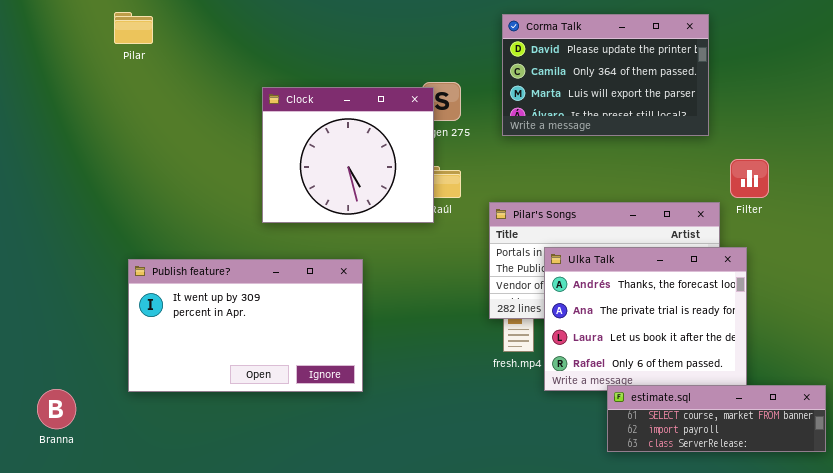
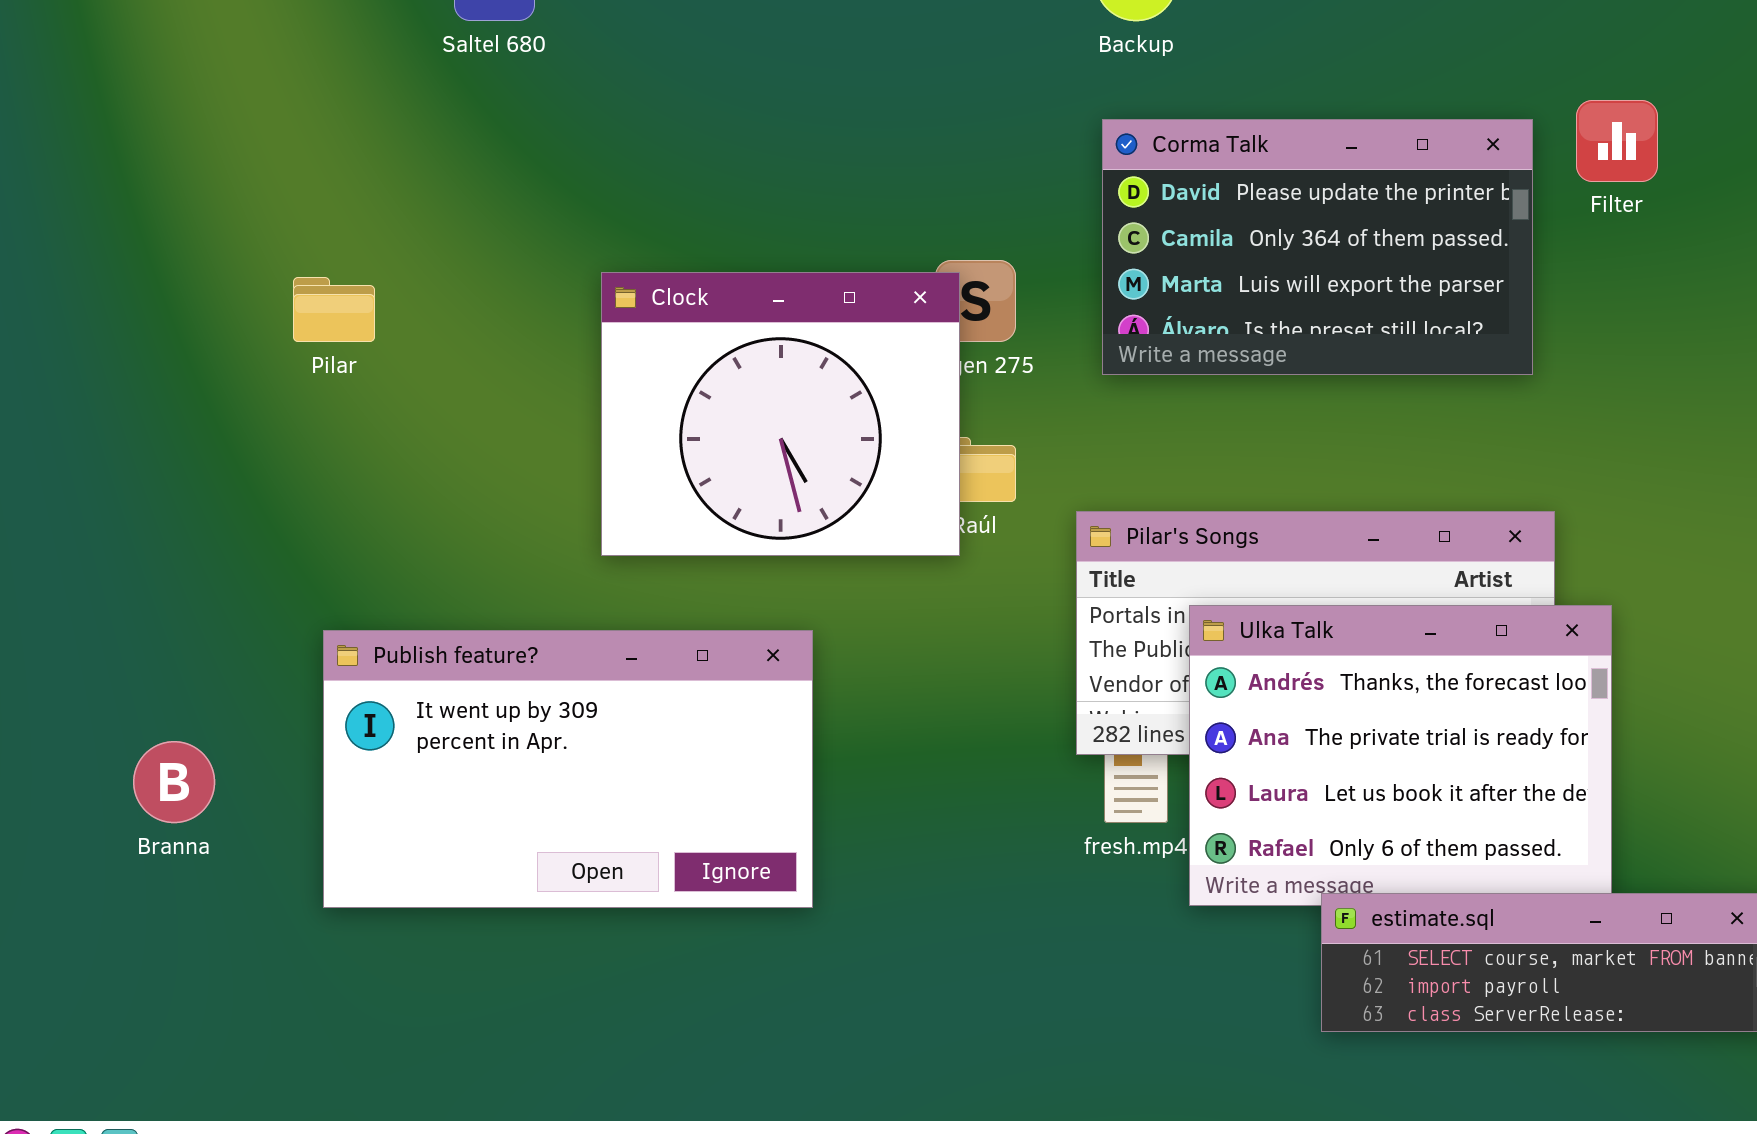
Pilar: [114,12,153,44] -> [293,277,375,342], moved
Filter: [730,159,769,198] -> [1576,100,1658,182], moved
Branna: [37,389,76,429] -> [133,741,215,823], moved

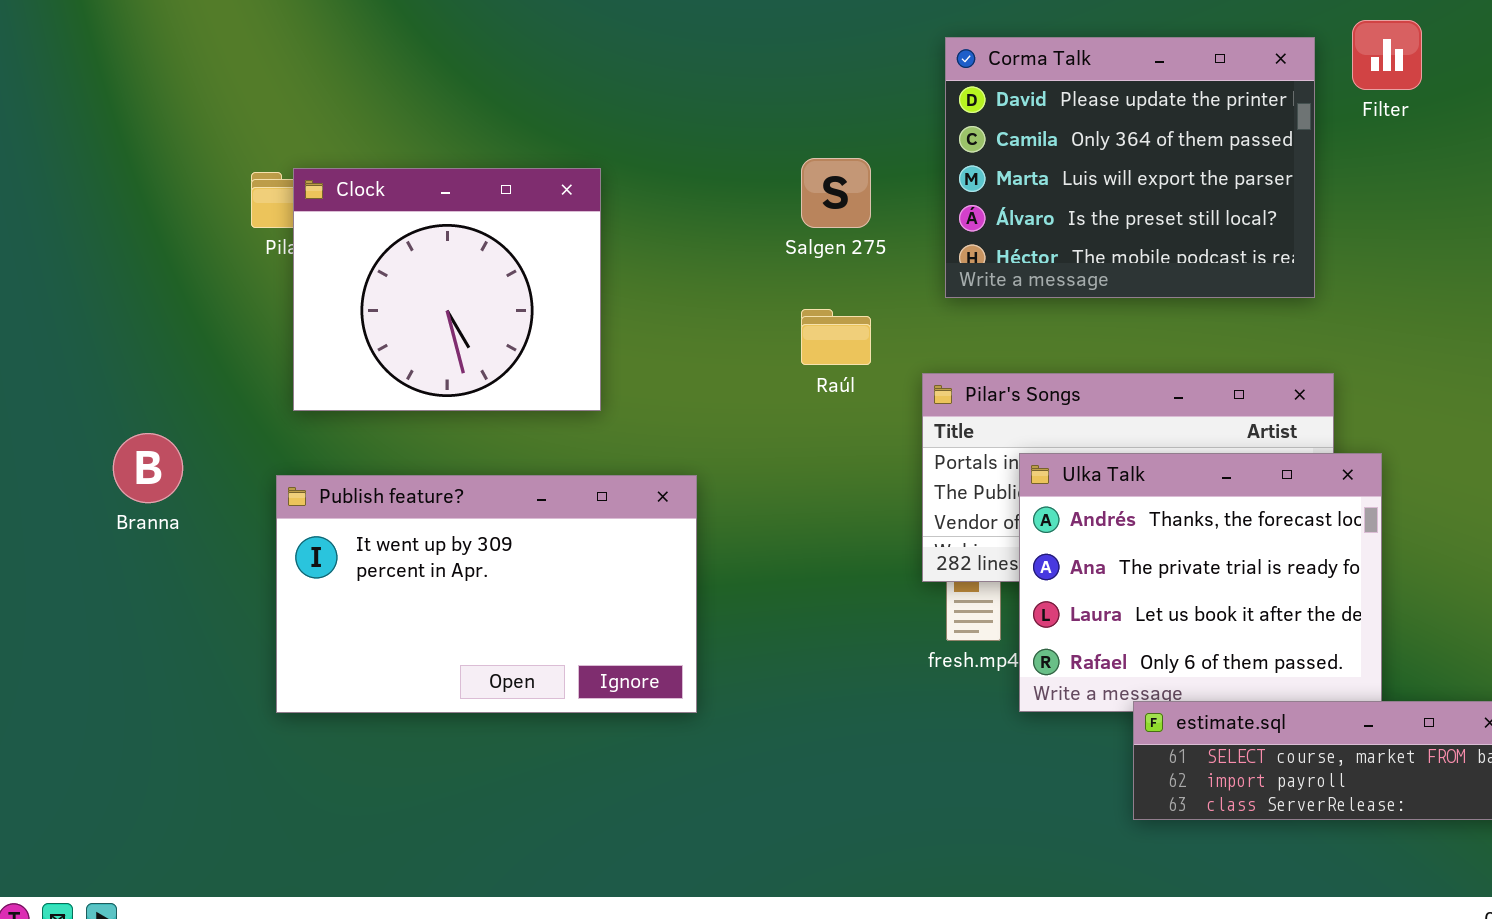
Corma Talk: [1102,119,1533,375] -> [945,37,1315,298], resized
Clock: [601,272,960,556] -> [293,168,601,411], moved
Branna: [133,741,215,823] -> [113,433,183,503], moved

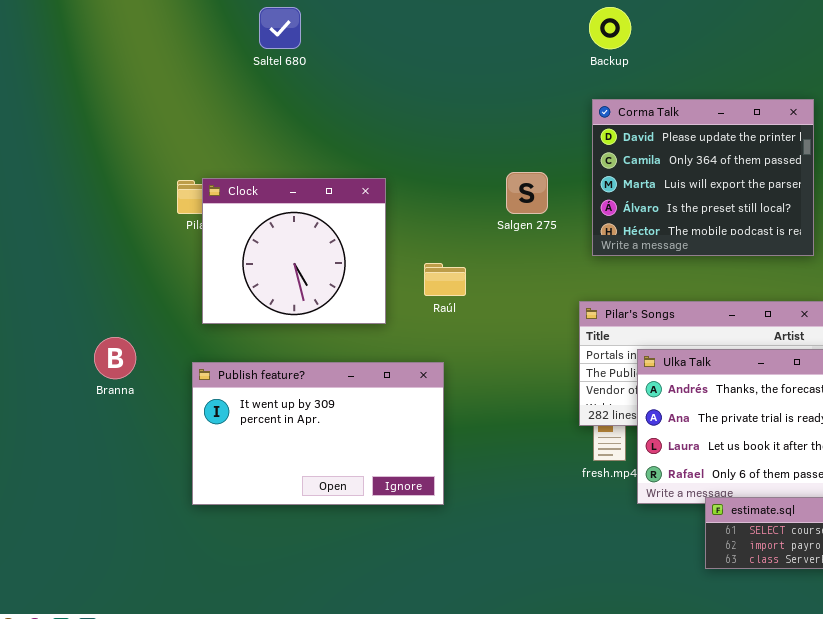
Raúl: [801,309,871,365] -> [424,263,466,296], moved

